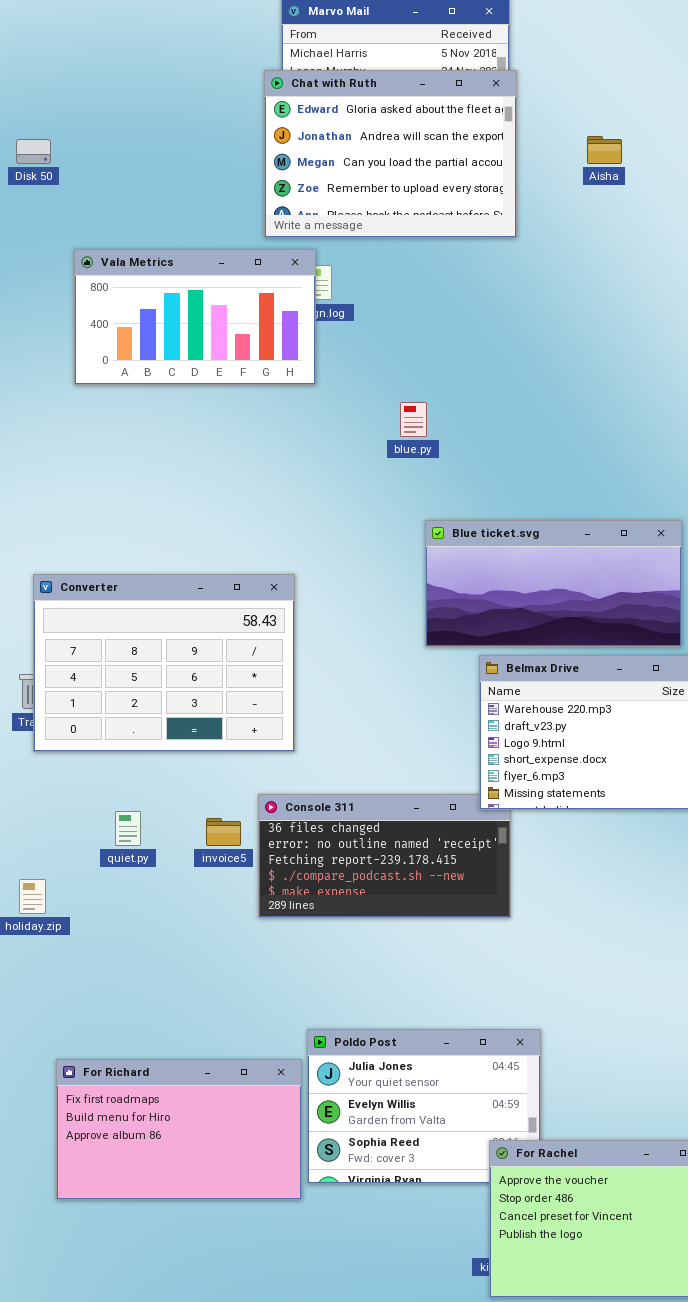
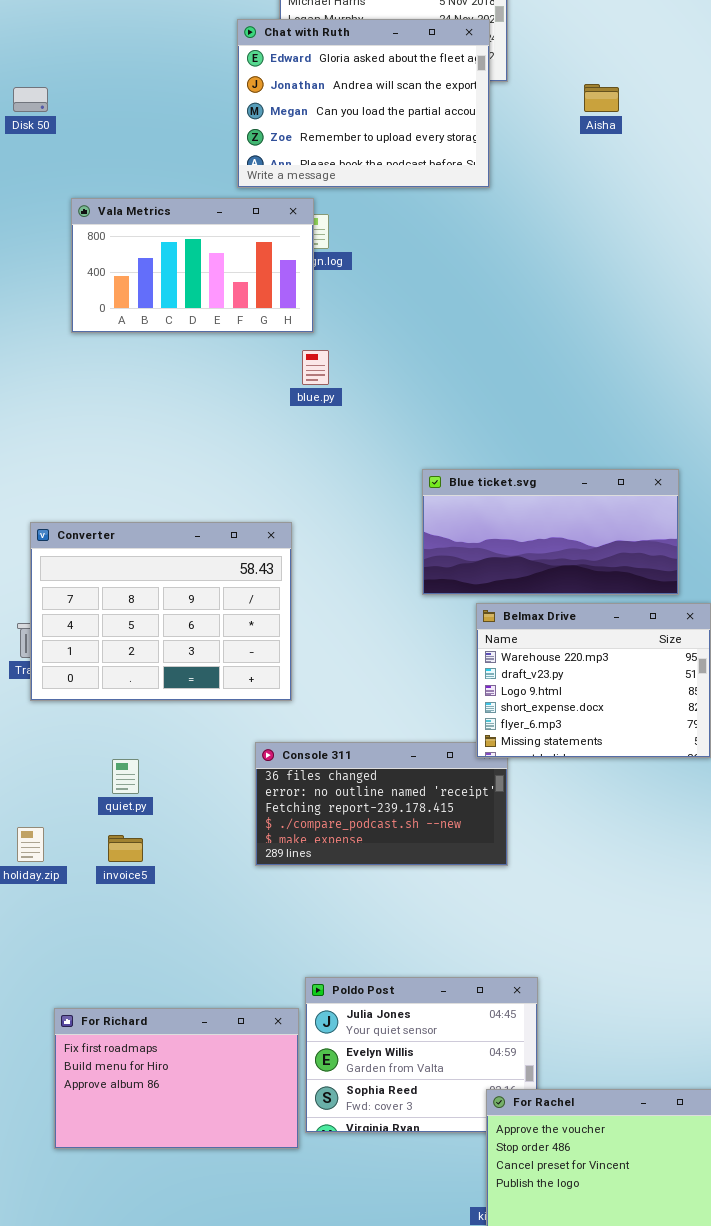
Chat with Ruth: [264,70,517,238] -> [237,19,490,188], moved
blue.py: [400,402,427,437] -> [302,350,329,385], moved
invoice5: [206,818,241,846] -> [108,835,143,862], moved

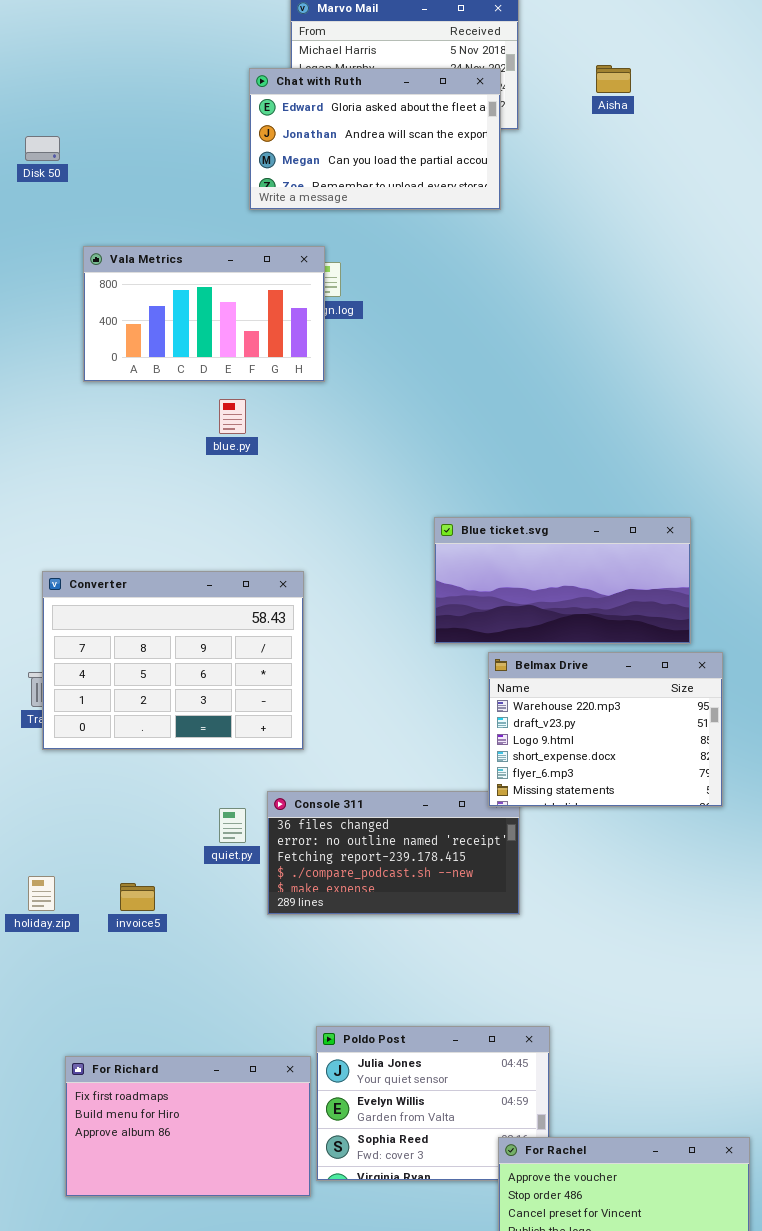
Chat with Ruth: [237,19,490,188] -> [249,68,501,210], resized
Aisha: [584,84,619,112] -> [596,65,631,93], moved
blue.py: [302,350,329,385] -> [219,399,246,434], moved
quiet.py: [112,759,139,794] -> [219,808,246,843], moved

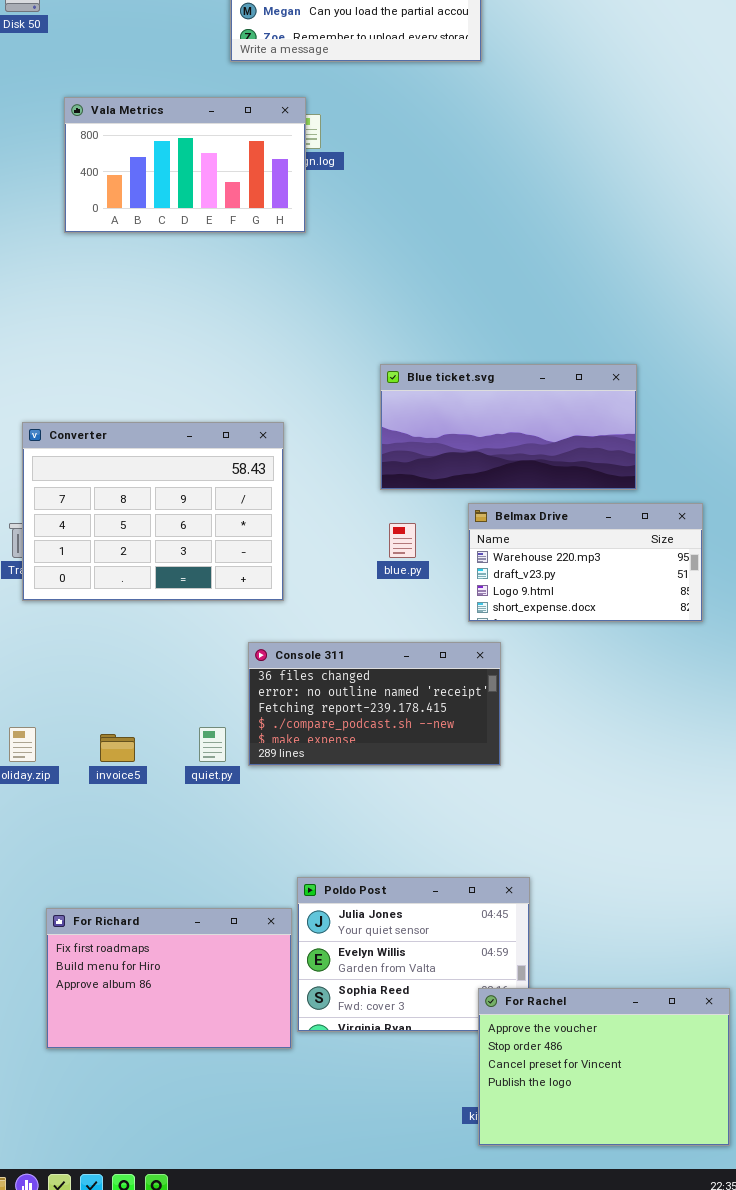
blue.py: [219,399,246,434] -> [389,523,416,558], moved
Blue ticket.svg: [434,517,691,644] -> [380,364,637,490], moved
Belmax Drive: [488,652,723,807] -> [468,503,703,622], resized
quiet.py: [219,808,246,843] -> [199,727,226,762], moved

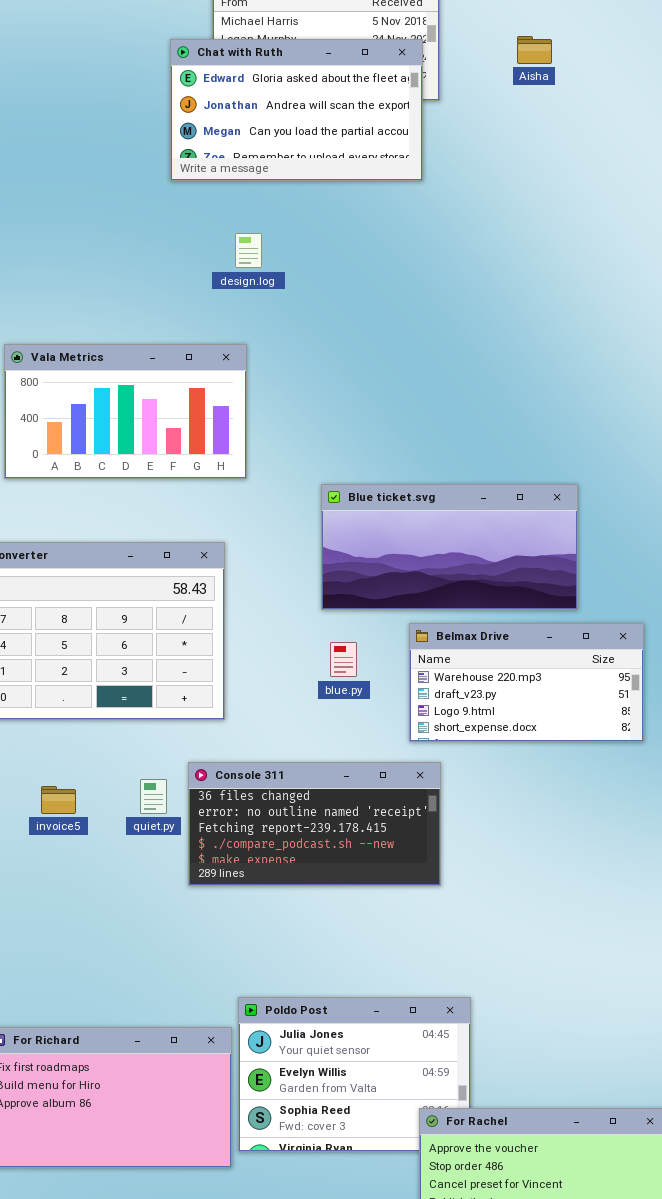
Vala Metrics: [64,97,306,233] -> [4,344,247,479], moved
quiet.py: [199,727,226,762] -> [140,779,167,814], moved
invoice5: [100,734,135,762] -> [41,786,76,814], moved

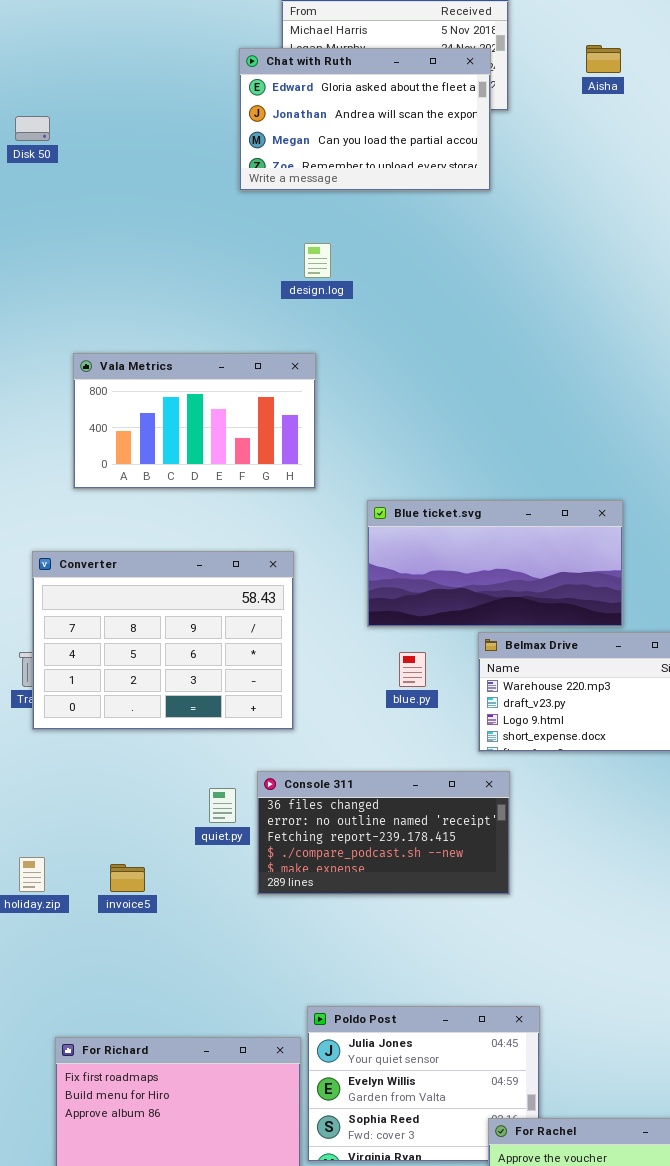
Blue ticket.svg: [321,484,578,610] -> [367,500,623,627], moved
invoice5: [41,786,76,814] -> [110,864,145,892], moved

